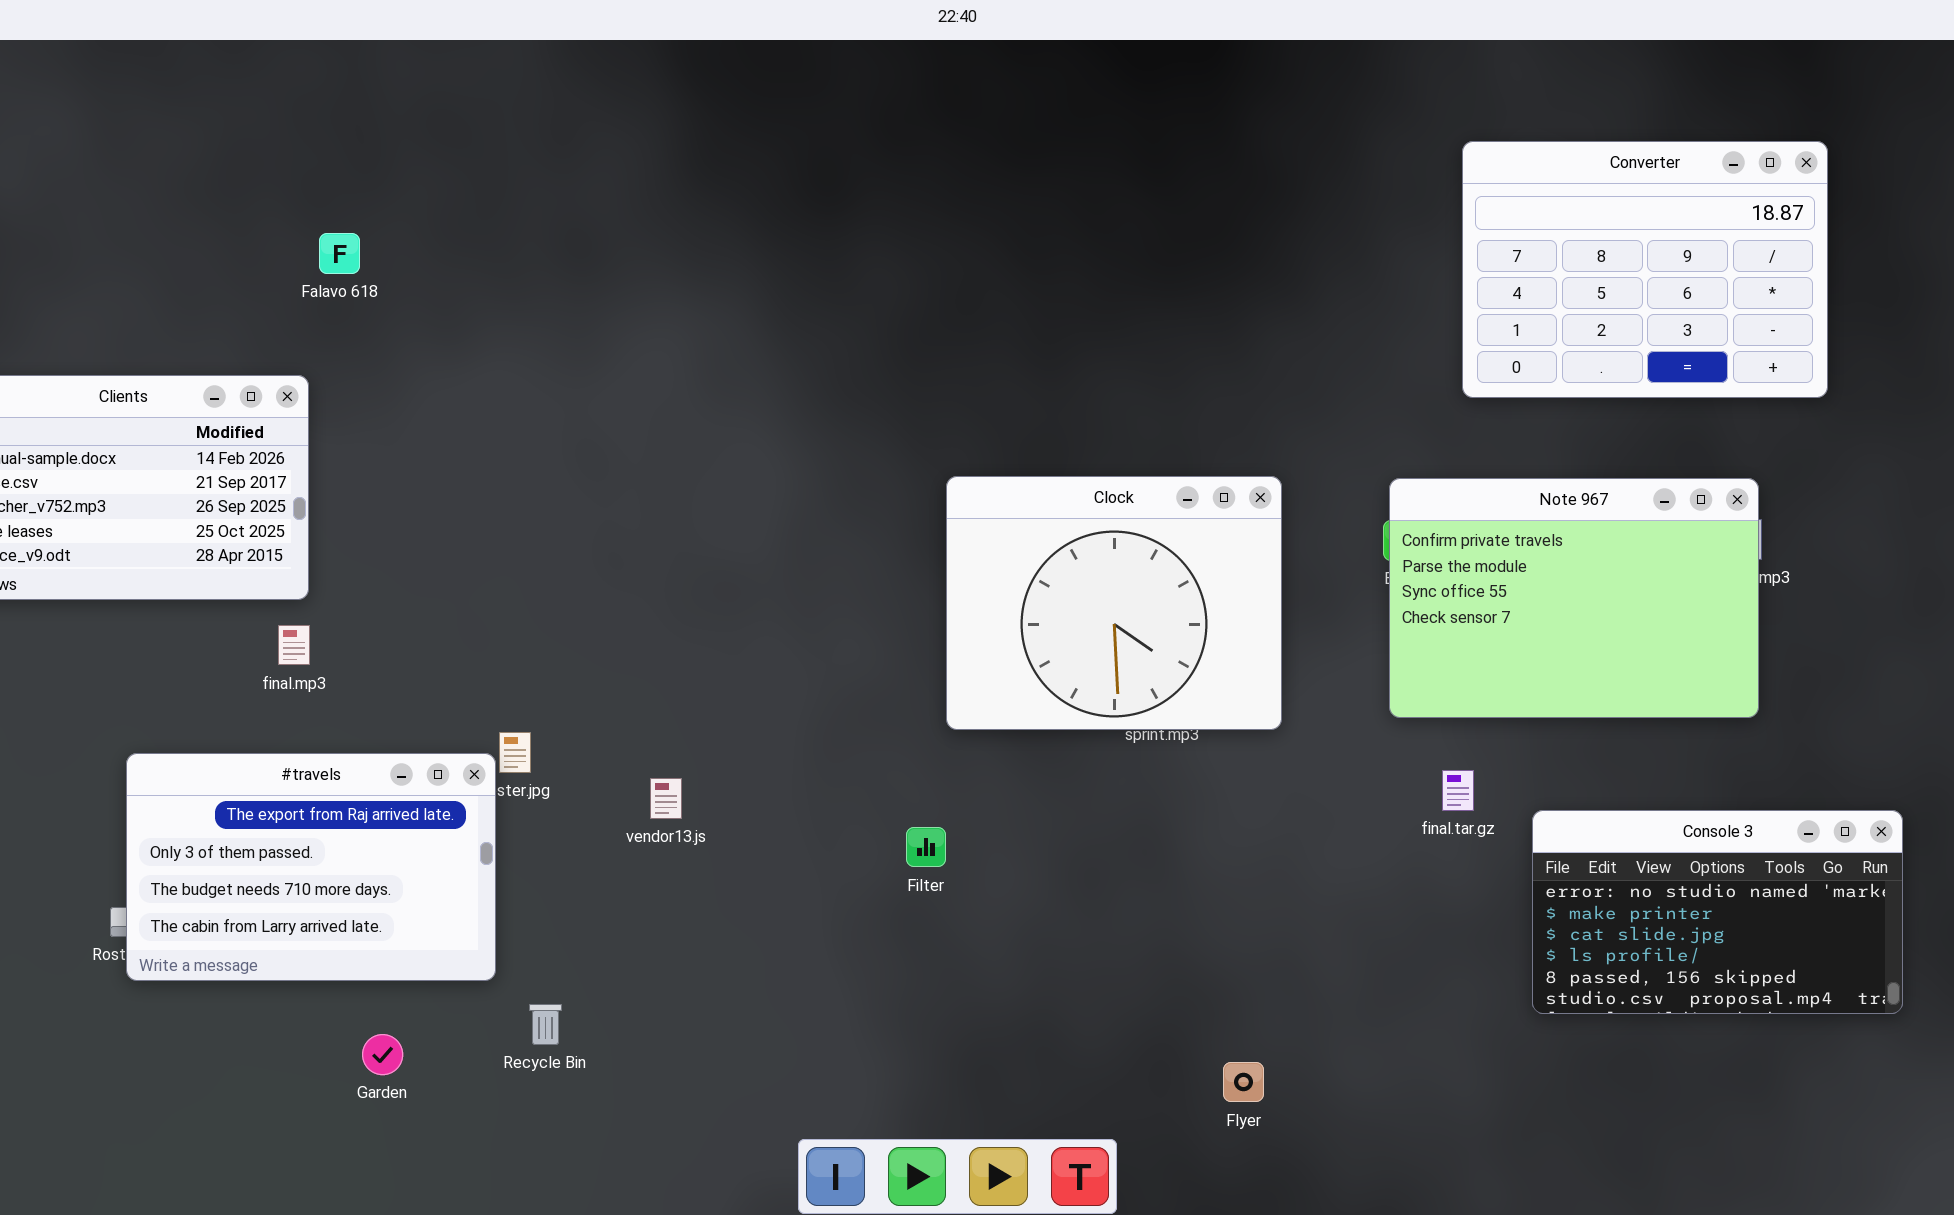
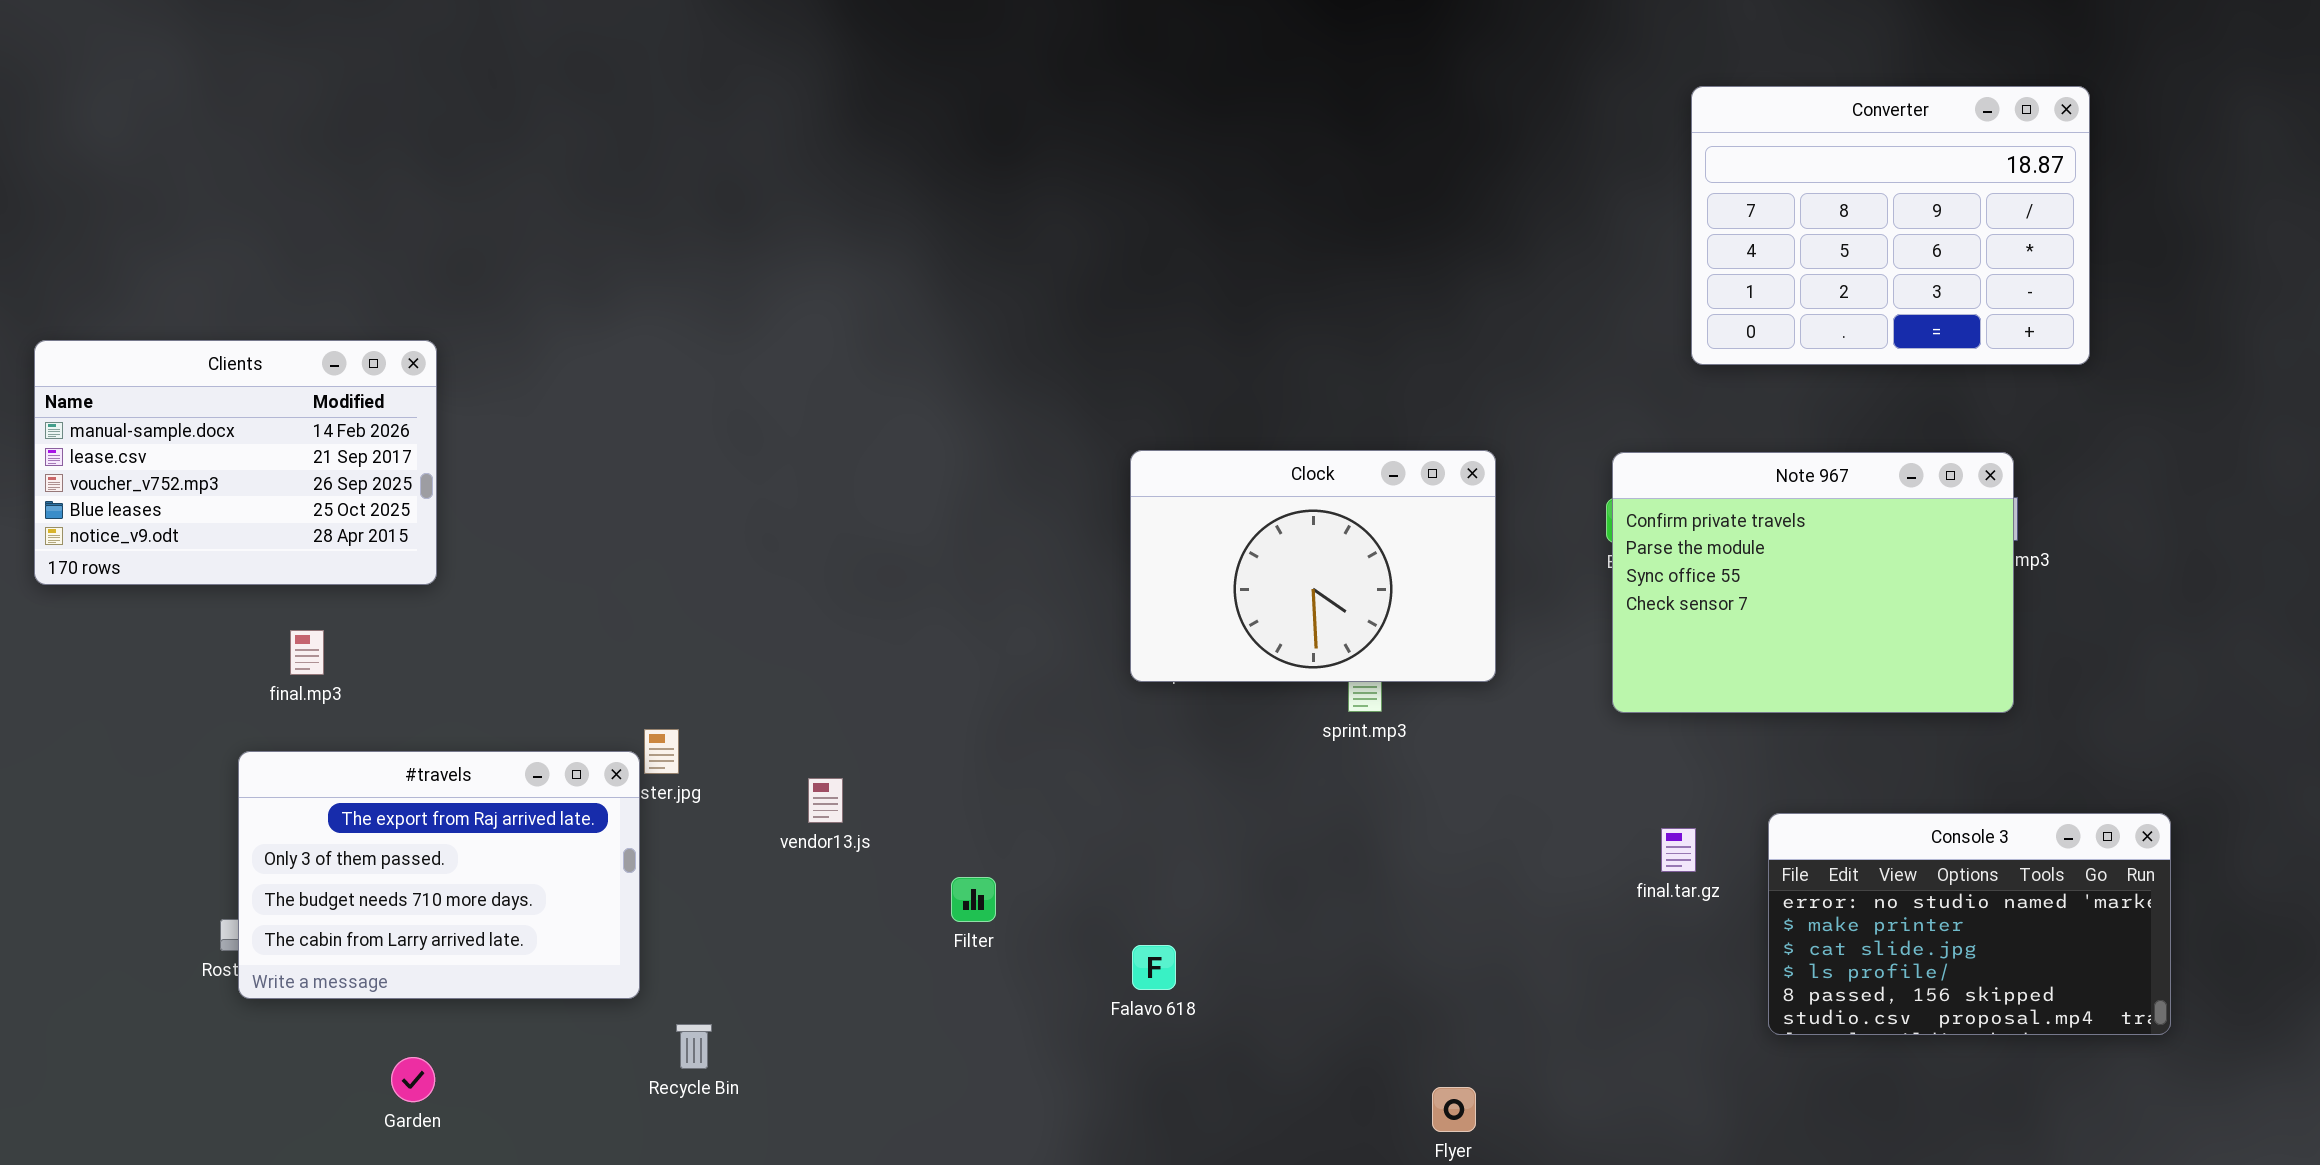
Falavo 618: [319,233,360,274] -> [1132,945,1176,990], moved
Clock: [946,476,1282,730] -> [1130,450,1496,682], resized
final.mp3: [278,625,310,665] -> [290,630,324,675], moved
final.tar.gz: [1442,770,1474,811] -> [1661,828,1696,872], moved
Filter: [906,827,946,867] -> [951,877,996,922], moved
Garden: [362,1034,403,1075] -> [391,1057,435,1102], moved

